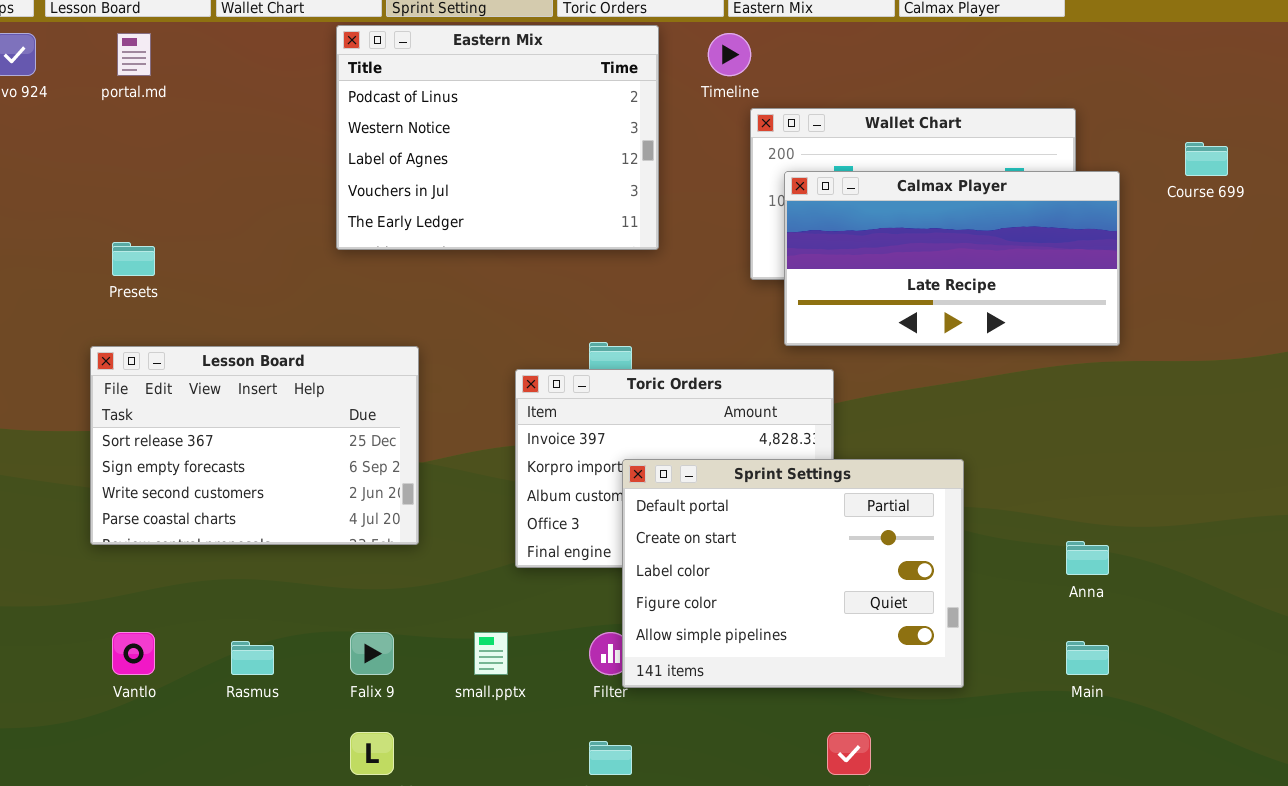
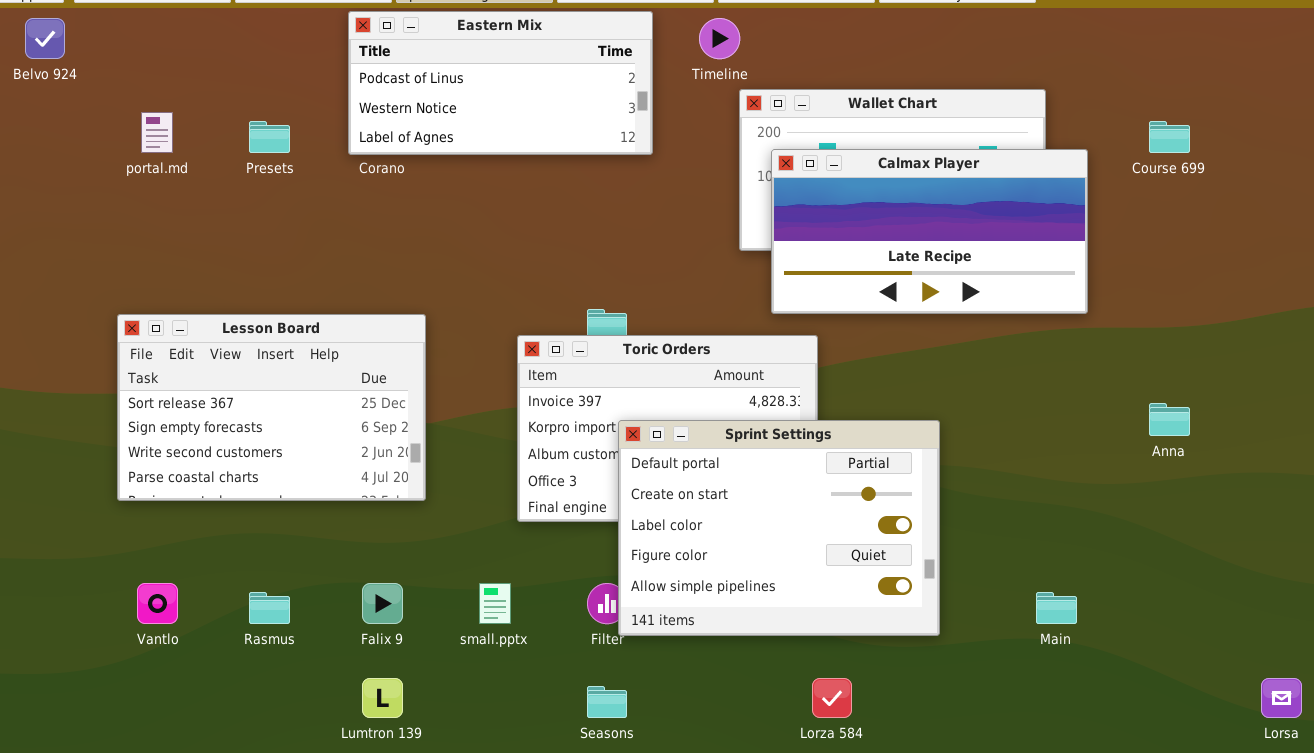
Eastern Mix: [336,25,659,250] -> [348,11,653,155], resized
portal.md: [117,33,151,76] -> [141,112,173,153], moved
Presets: [112,242,155,276] -> [249,121,290,153], moved
Anna: [1066,541,1109,575] -> [1149,403,1190,436], moved

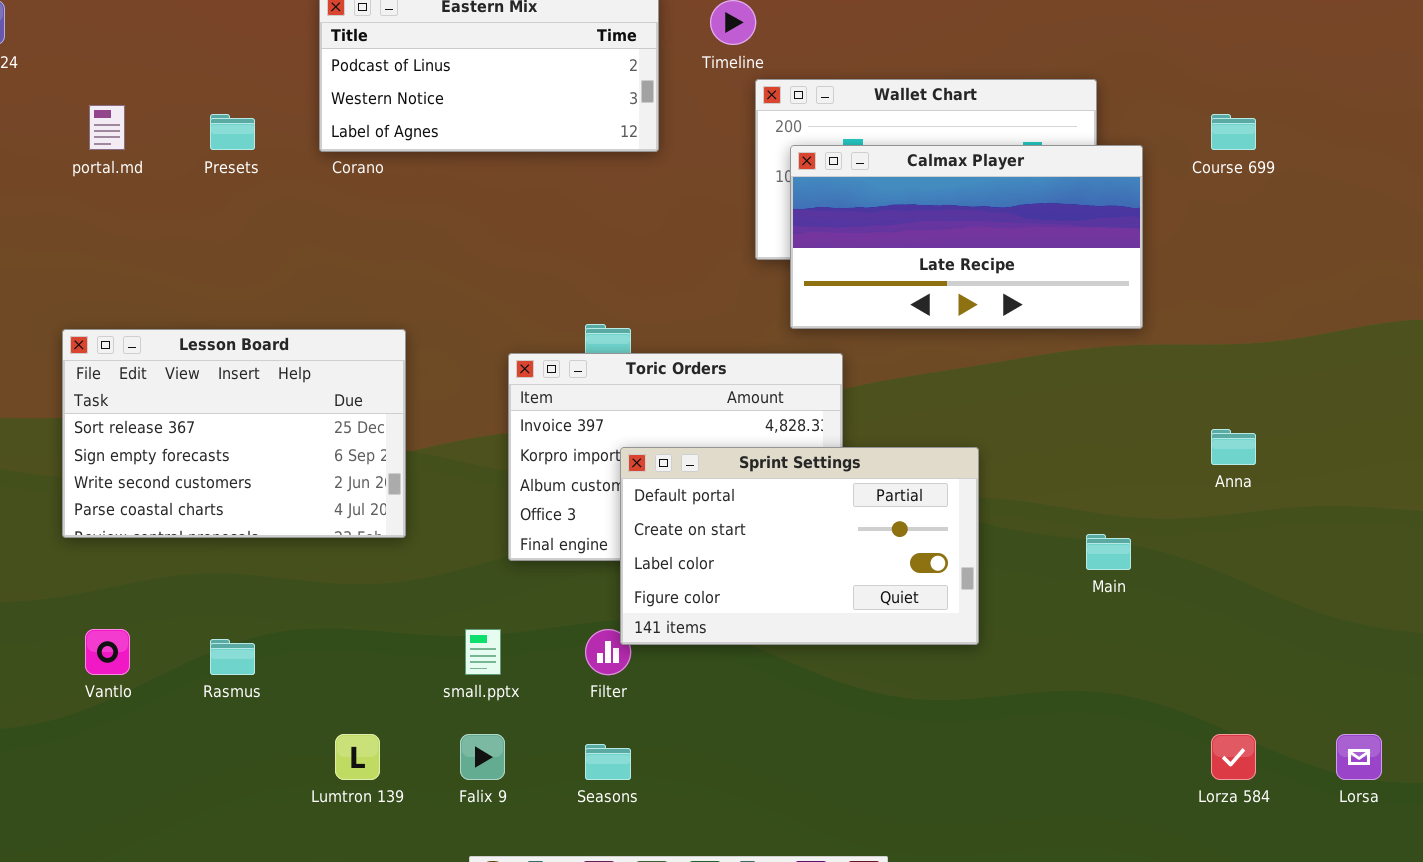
Sprint Settings: [618,420,940,636] -> [620,447,979,645], resized
Falix 9: [362,583,403,624] -> [460,734,505,780], moved
Main: [1036,592,1077,624] -> [1086,534,1131,570], moved
Lorza 584: [812,678,852,718] -> [1211,734,1256,780], moved

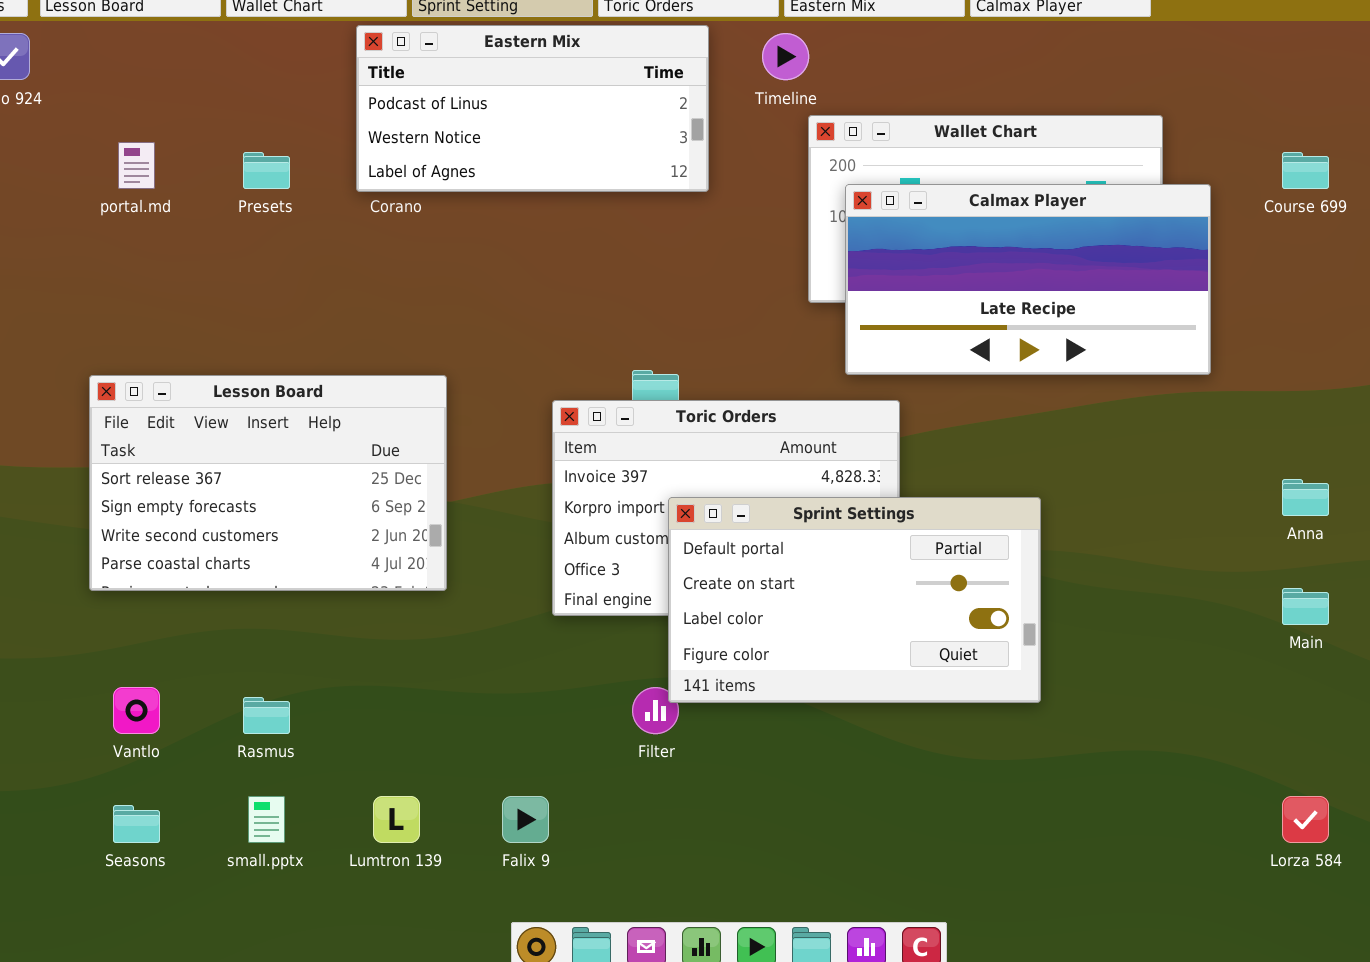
Main: [1086,534,1131,570] -> [1282,588,1329,625], moved
small.pptx: [465,629,501,675] -> [248,796,285,843], moved
Seasons: [585,744,631,780] -> [113,805,160,843], moved

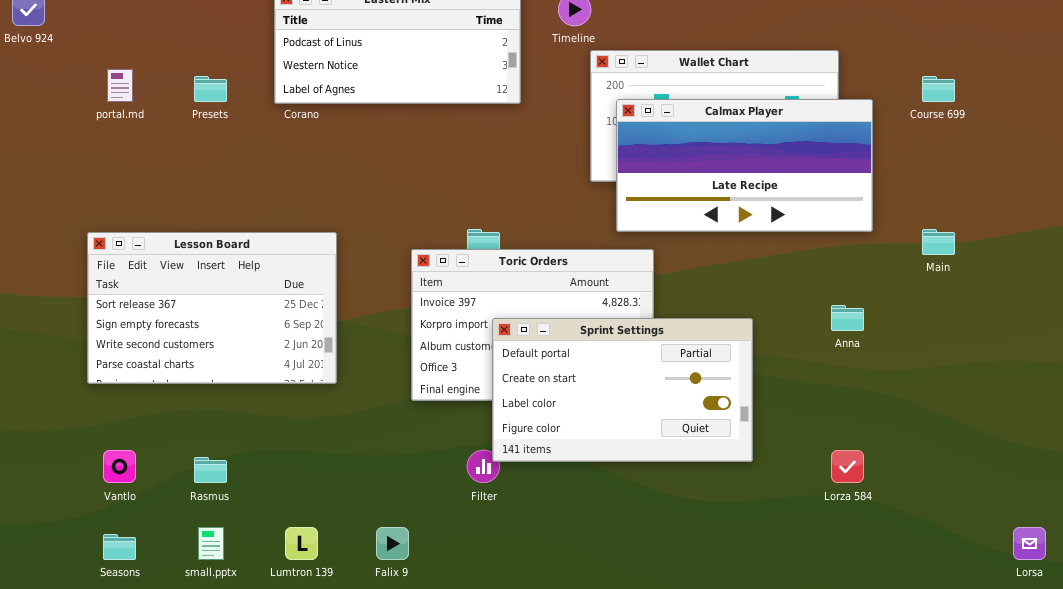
Anna: [1282,479,1329,516] -> [831,305,864,331], moved
Main: [1282,588,1329,625] -> [922,229,955,255], moved
Lorza 584: [1282,796,1329,843] -> [831,450,864,483], moved

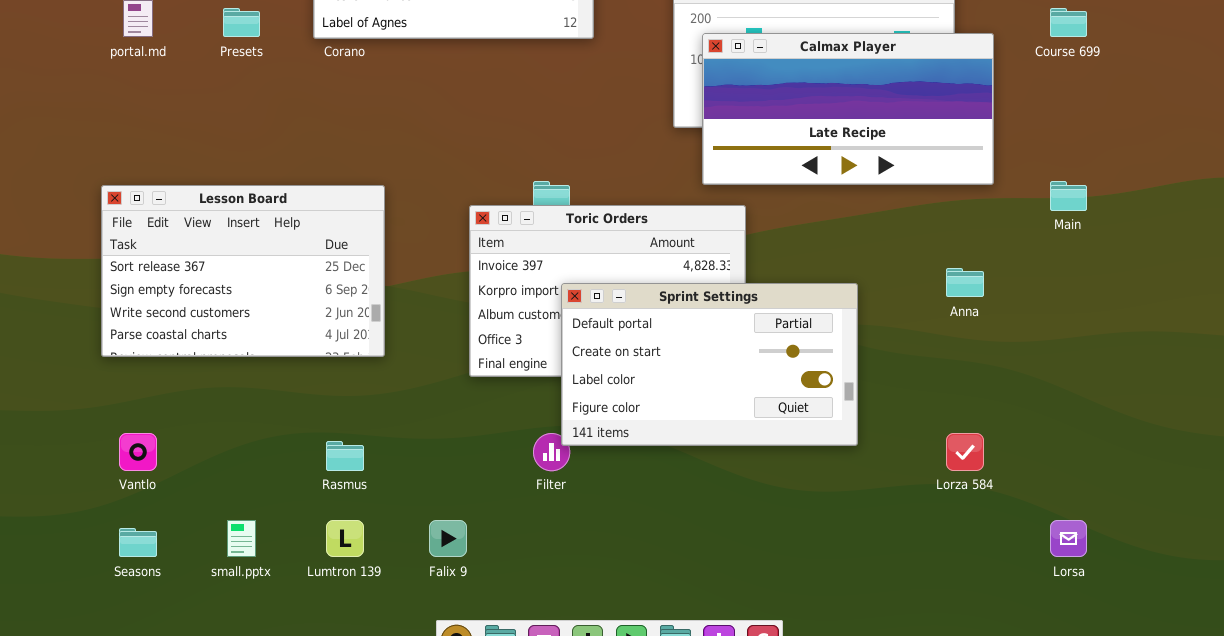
Rasmus: [194,457,227,483] -> [326,441,364,471], moved
Lorsa: [1013,527,1046,560] -> [1050,520,1087,557], moved

